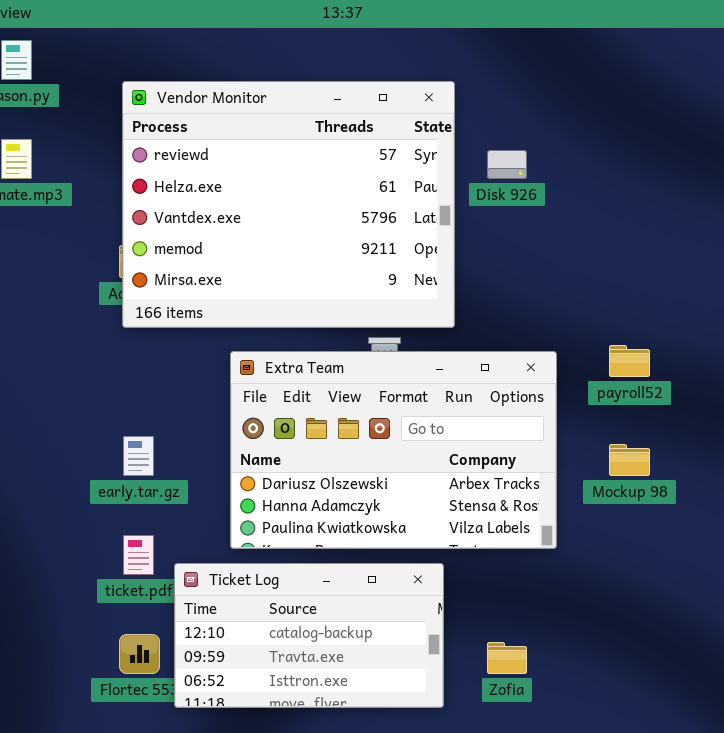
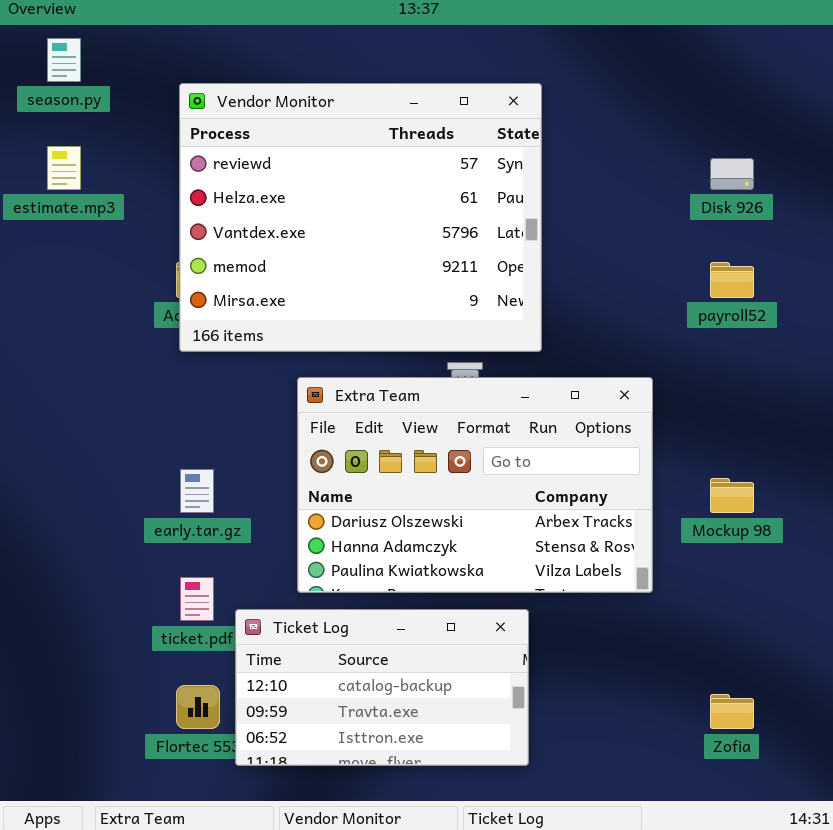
Disk 926: [487,150,527,179] -> [710,158,754,190], moved
payroll52: [609,345,650,377] -> [710,262,754,298], moved
Zofia: [487,642,527,674] -> [710,694,754,729], moved

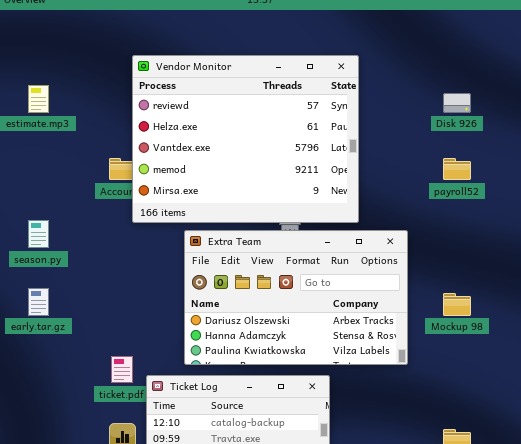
season.py: [47,38,81,82] -> [28,220,49,248], moved
Vendor Monitor: [179,83,542,352] -> [132,55,359,223], moved
early.tar.gz: [180,469,214,513] -> [28,288,49,316], moved

